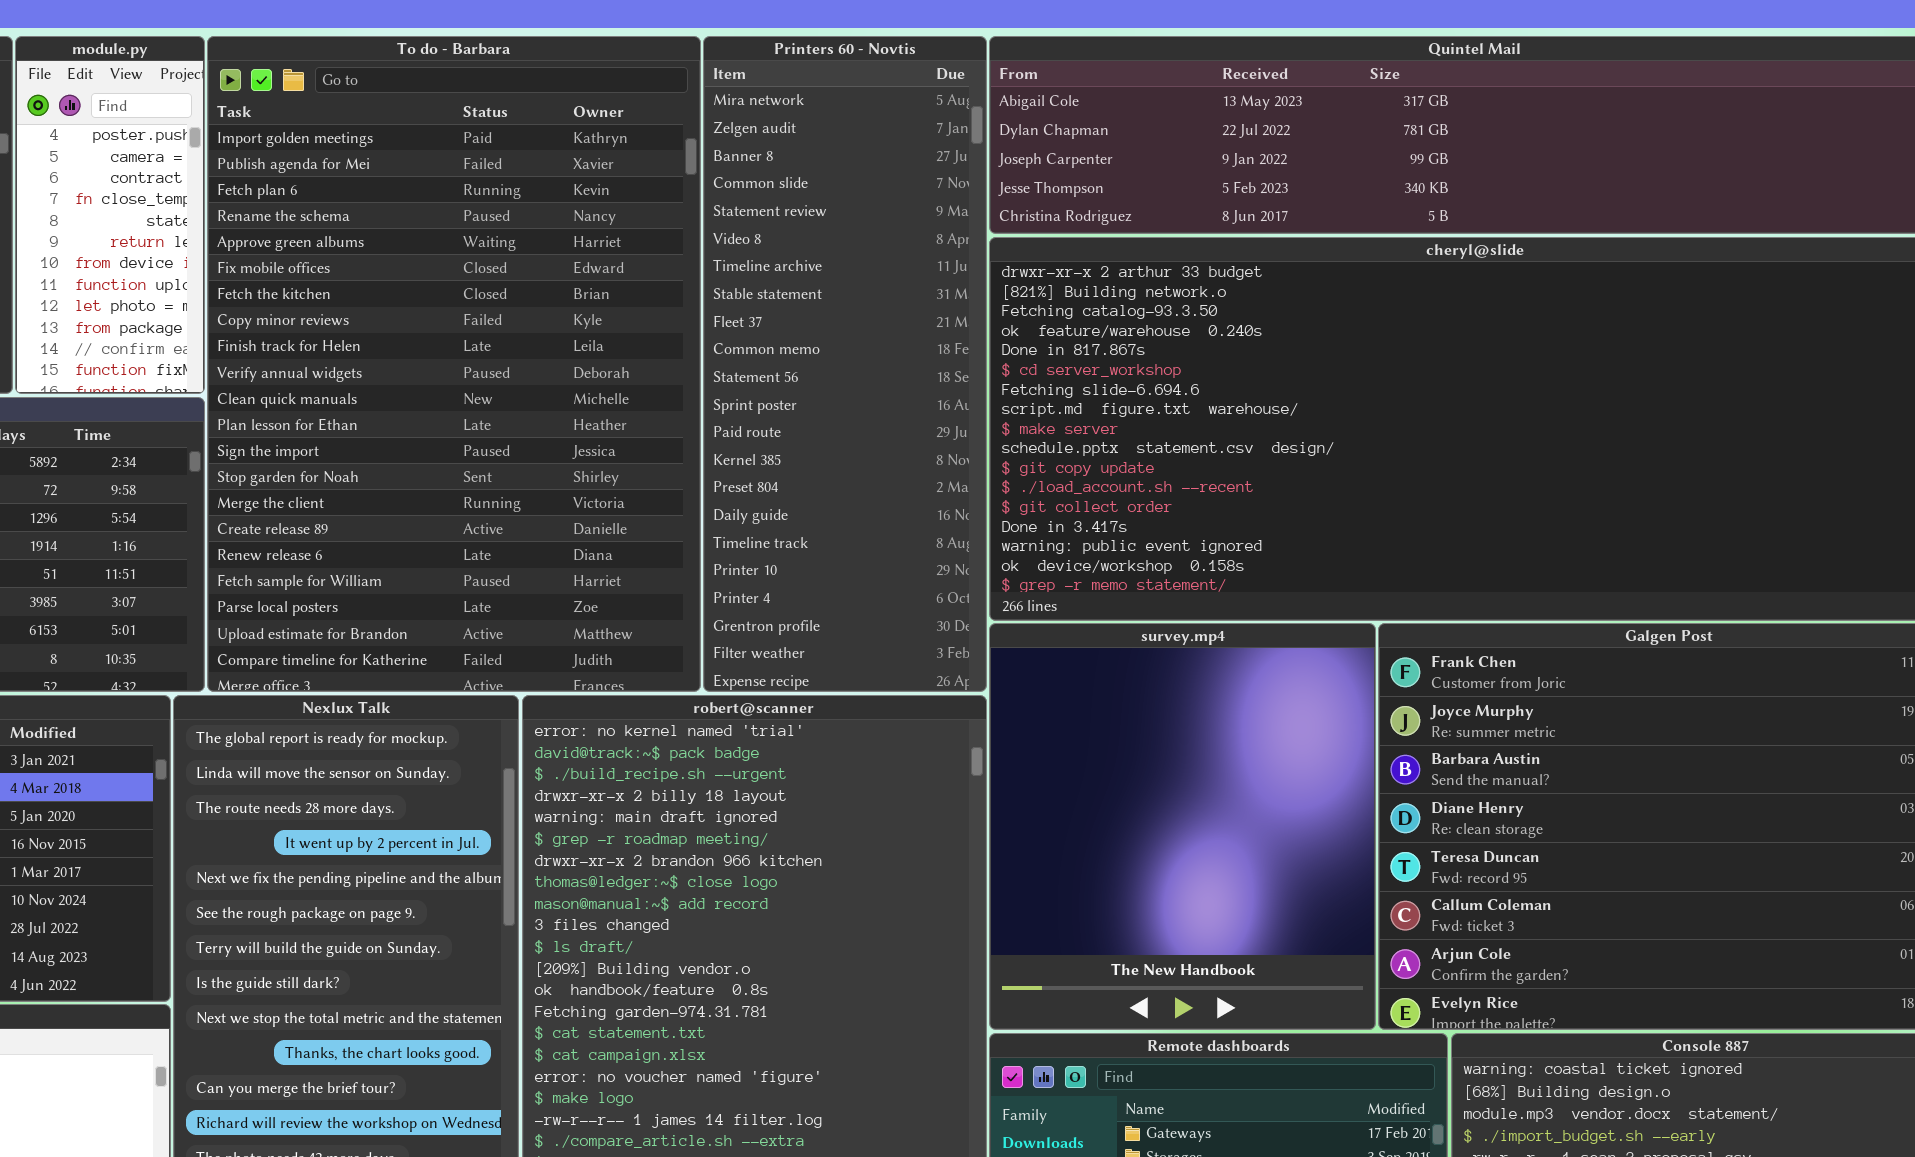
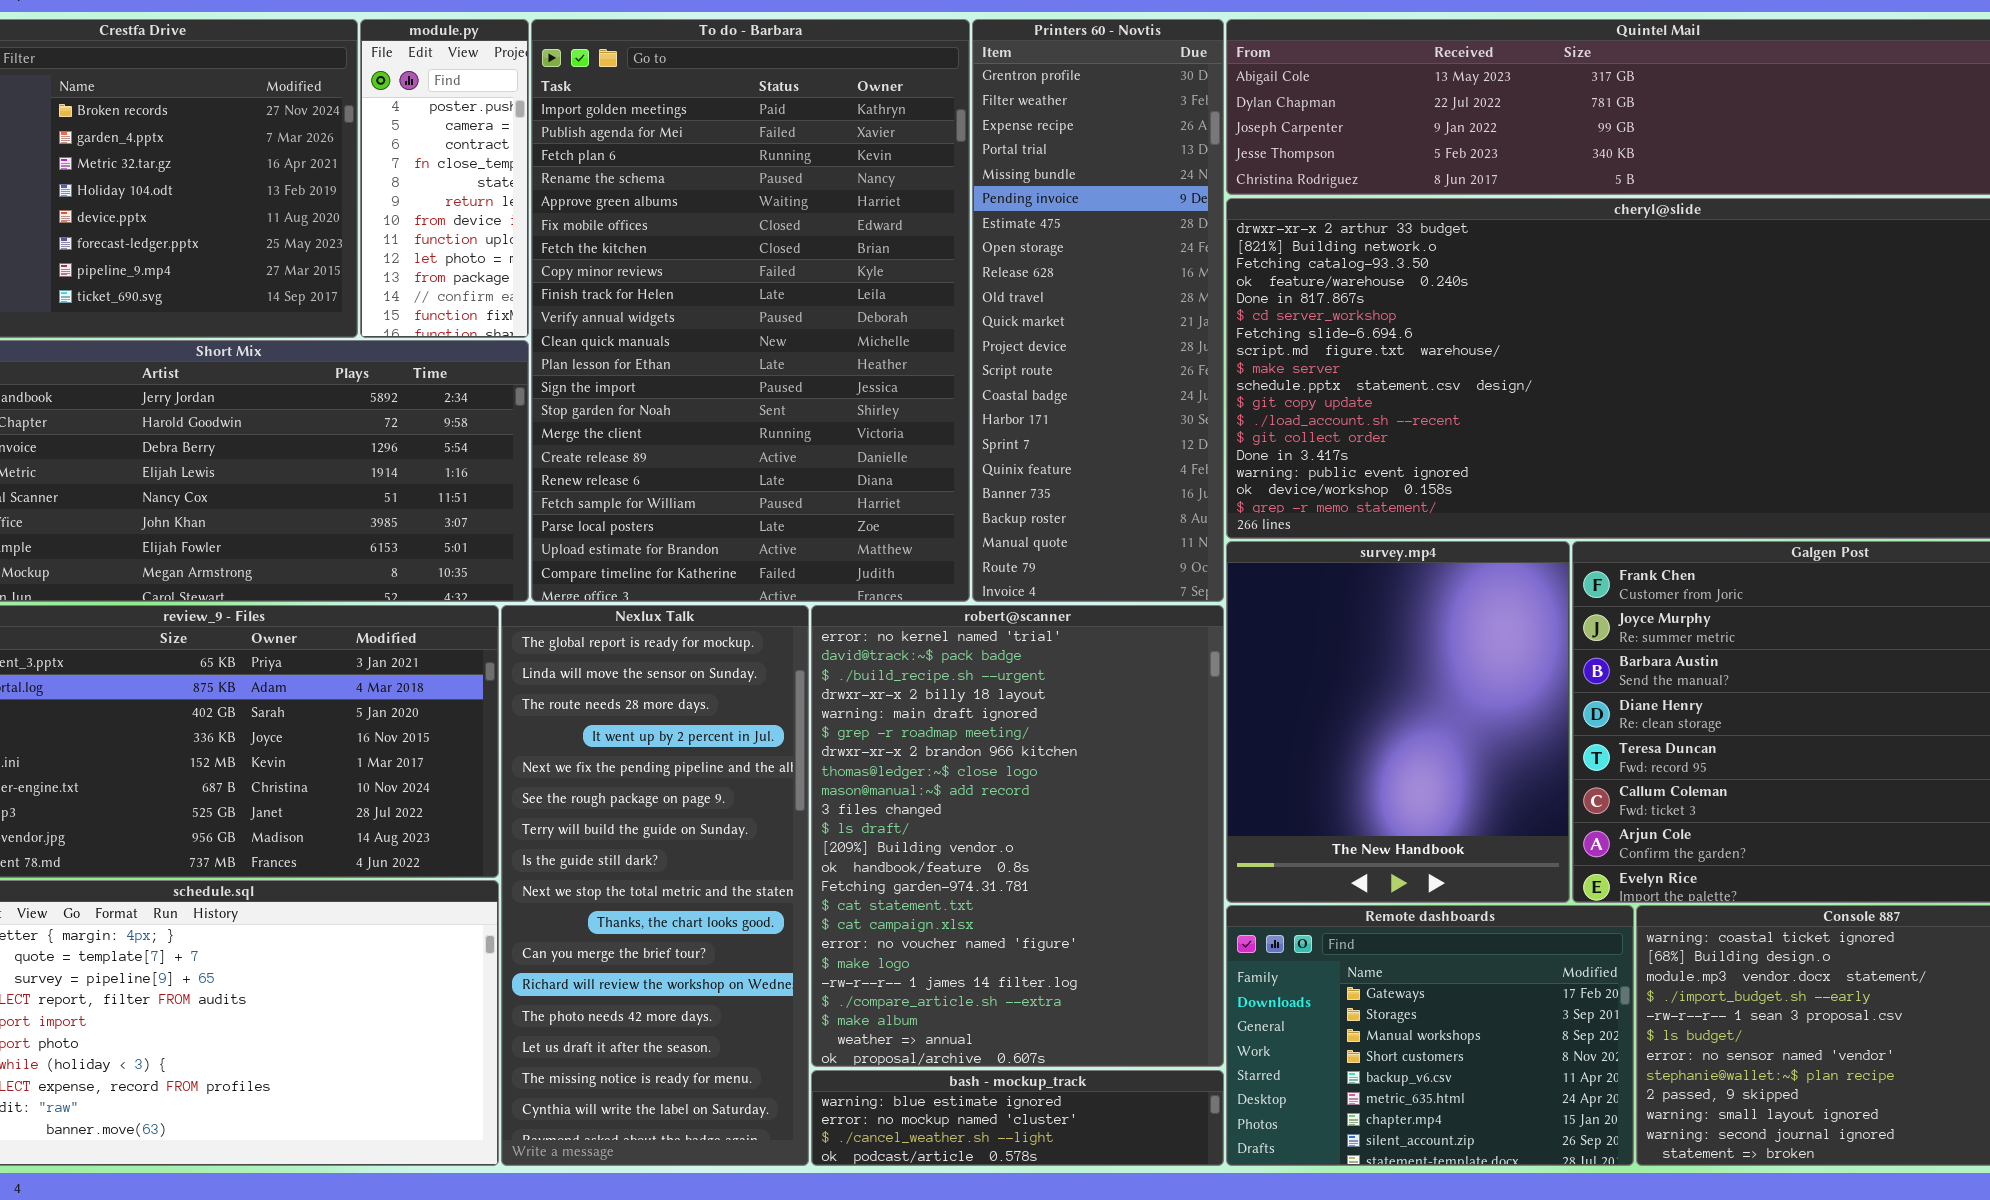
Printers 60 - Novtis: [703,36,987,692] -> [972,19,1224,602], scrolled down 19 rows

